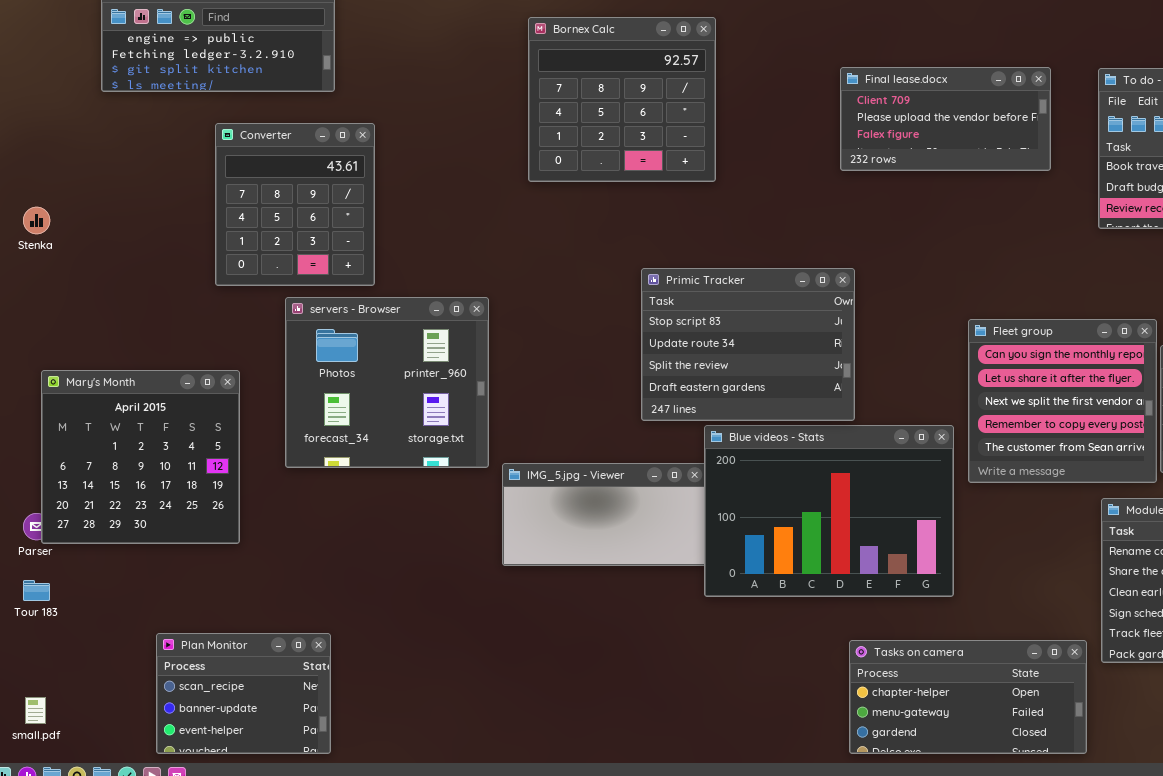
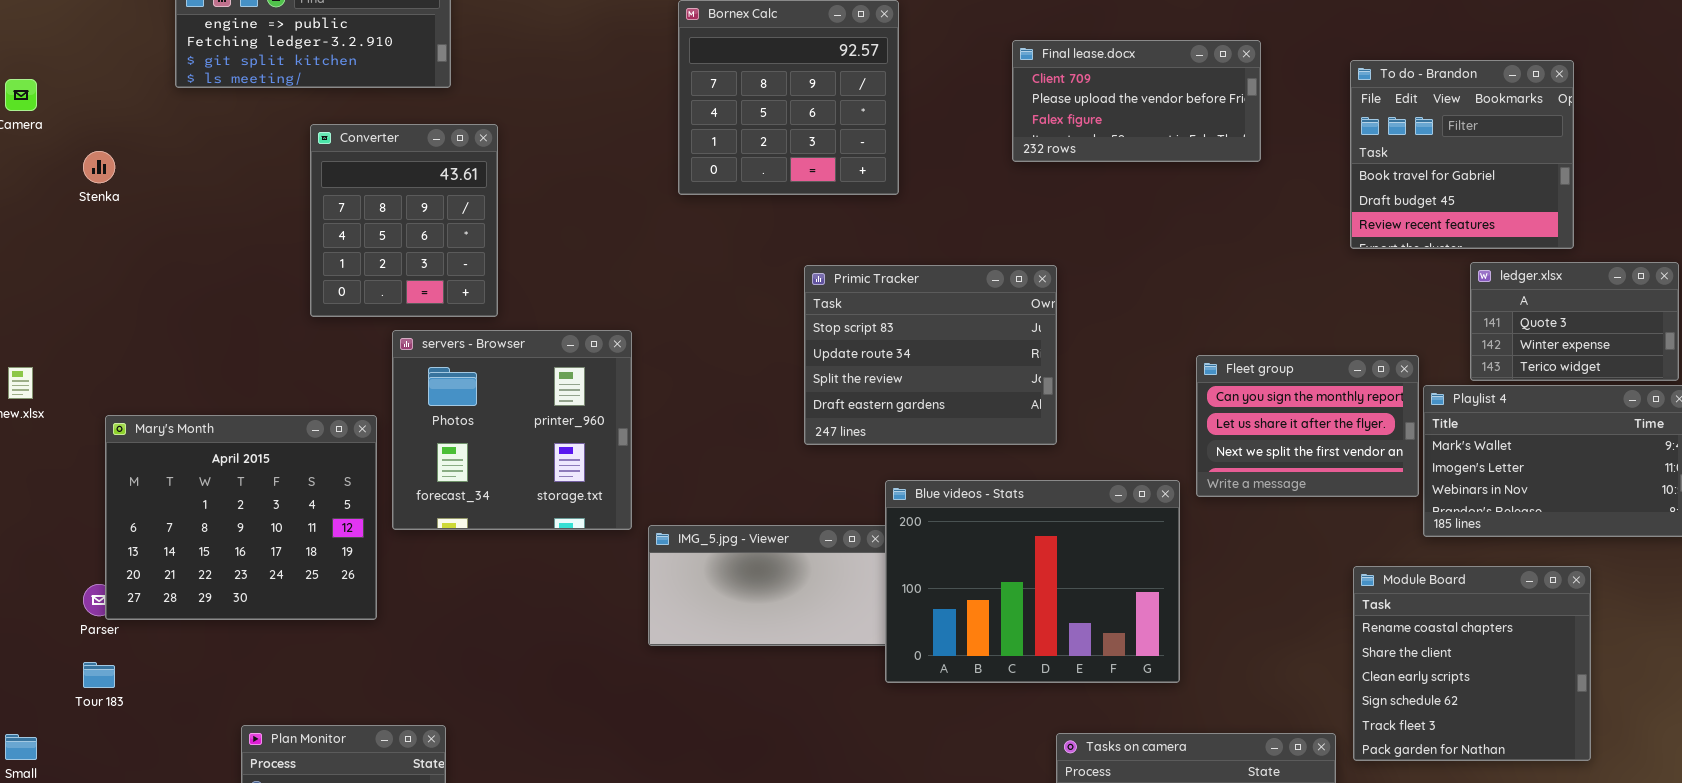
Final lease.docx: [840,67,1051,171] -> [1012,40,1261,162], moved
Stenka: [23,207,50,234] -> [83,151,115,183], moved
Primic Tracker: [641,268,855,421] -> [804,265,1057,445], moved
Fleet group: [968,319,1157,483] -> [1196,355,1419,497], resized
Mary's Month: [41,370,240,544] -> [105,415,377,620], resized

